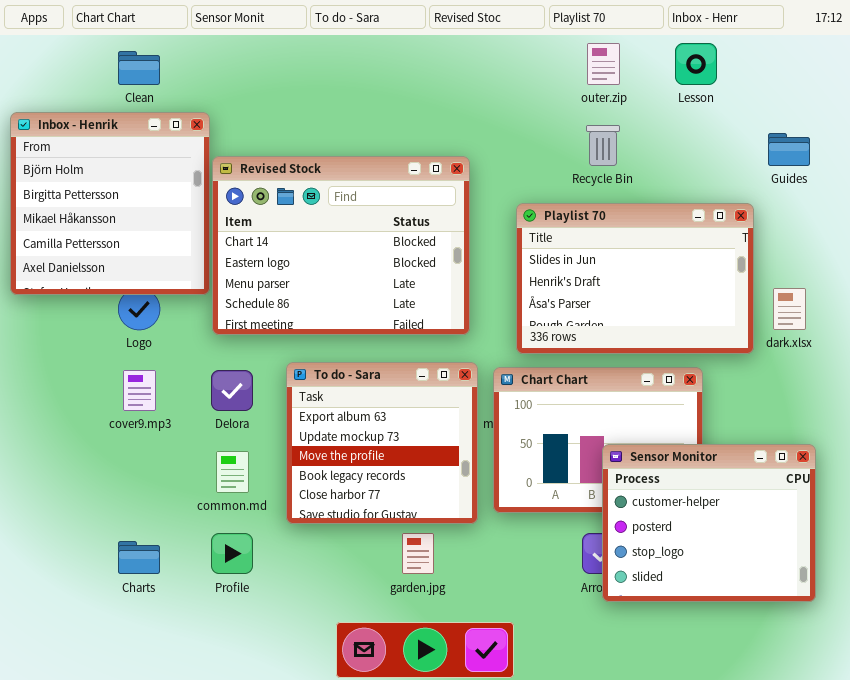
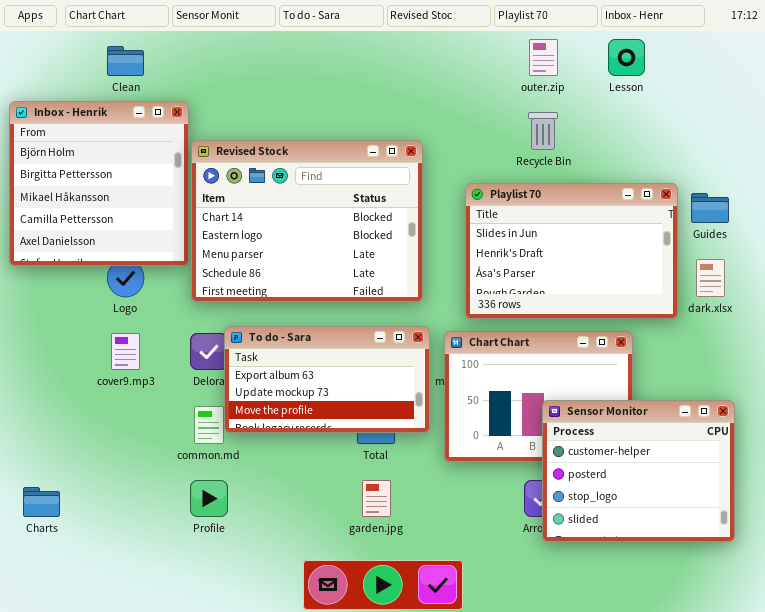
Guides: [768,133,810,166] -> [691,193,729,223], moved
To do - Sara: [286,362,478,524] -> [224,326,430,433], resized
Charts: [118,541,160,574] -> [23,487,60,517], moved

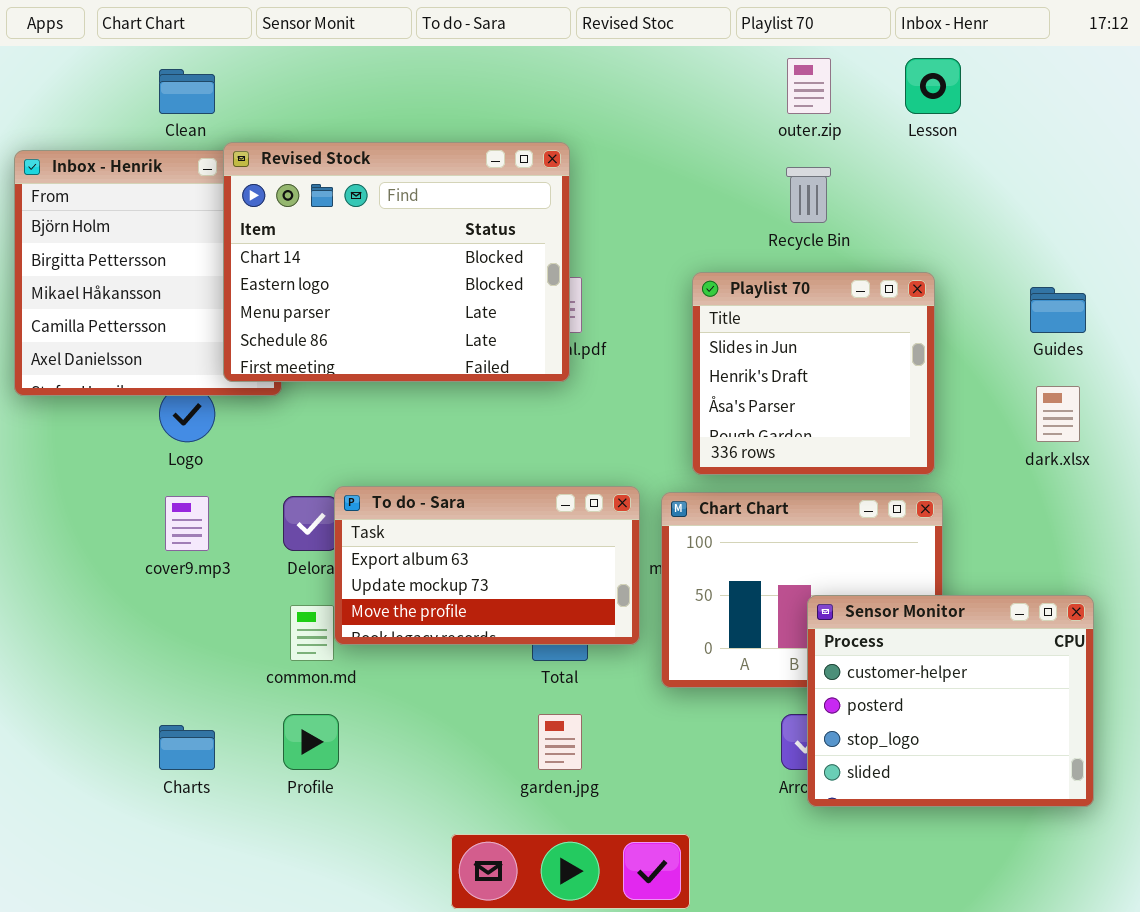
Revised Stock: [191,140,423,302] -> [223,142,570,382], moved
Playlist 70: [465,183,678,319] -> [692,272,935,475], resized
Charts: [23,487,60,517] -> [159,725,215,770], moved

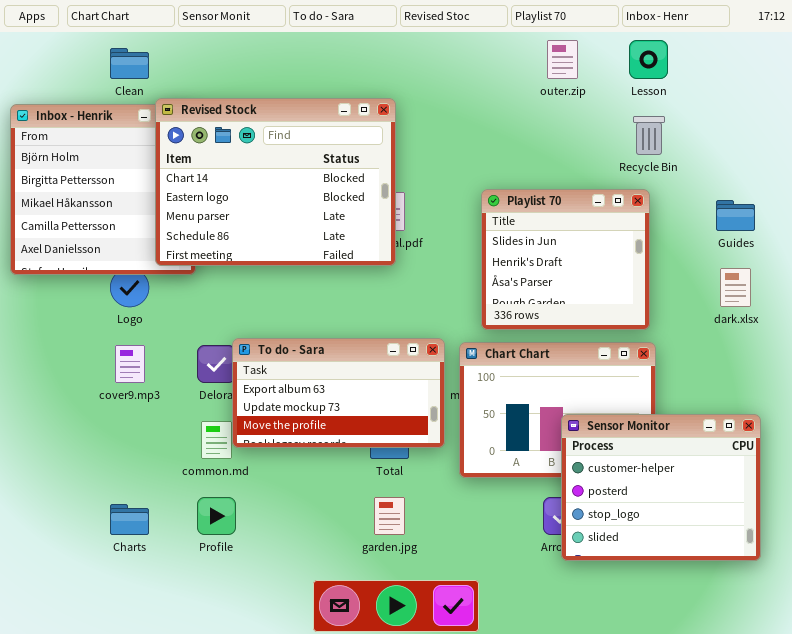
Recycle Bin: [786,167,831,223] -> [633,116,665,155], moved

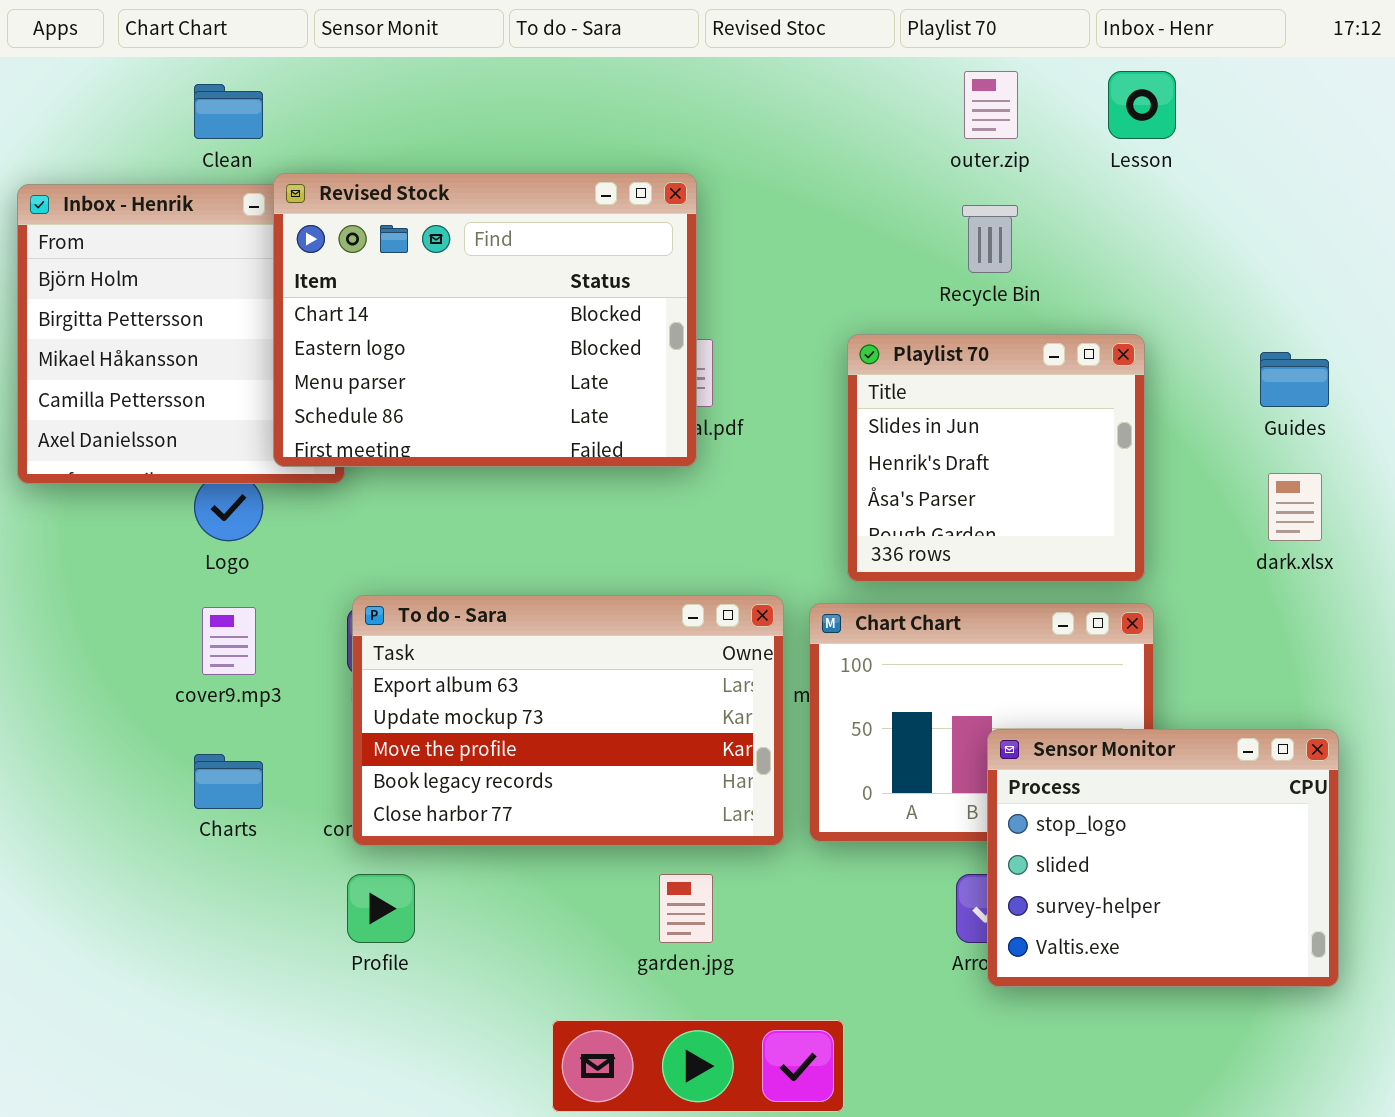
Recycle Bin: [633,116,665,155] -> [962,205,1018,273], moved
To do - Sara: [232,338,445,448] -> [352,595,784,846], resized
Sensor Monitor: [561,414,761,561] -> [987,729,1339,987], scrolled down 2 rows
Charts: [110,504,149,535] -> [194,754,263,809], moved

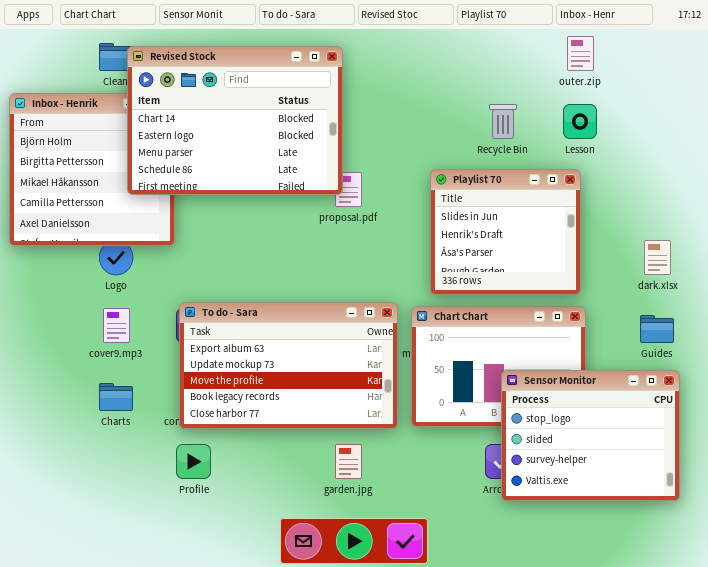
outer.zip: [964,71,1018,139] -> [567,36,594,71], moved
Lesson: [1108,71,1176,139] -> [563,104,597,139], moved
Revised Stock: [273,173,697,467] -> [127,46,343,195], moved
Guides: [1260,352,1329,407] -> [640,315,674,343], moved

